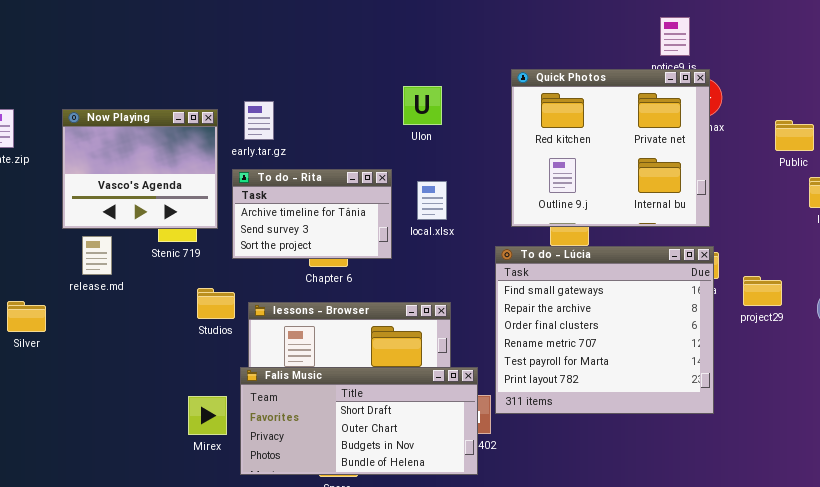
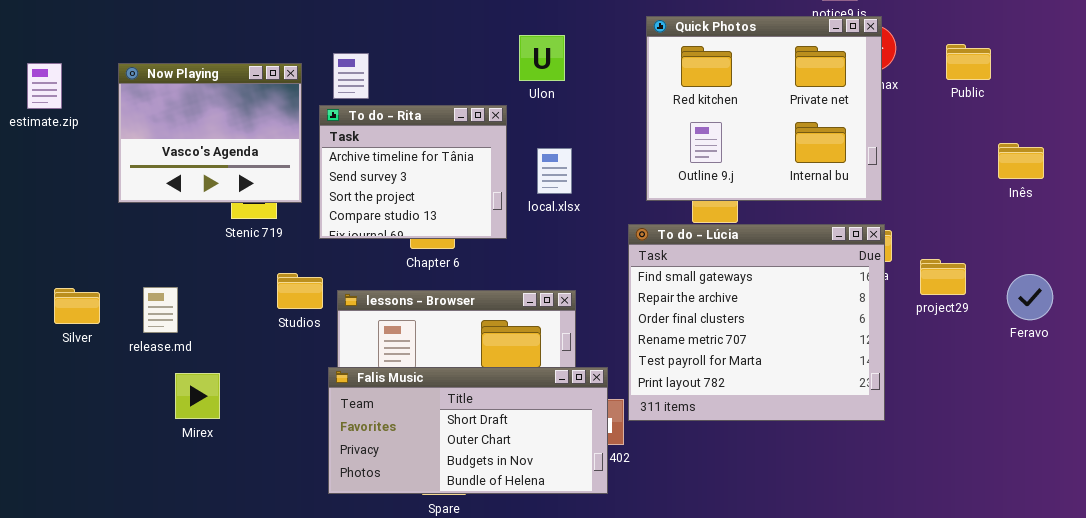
Public: [775,120,814,151] -> [946,44,991,80], moved
To do - Rita: [232,169,392,259] -> [319,105,507,239], resized
release.md: [82,236,112,275] -> [143,287,178,333], moved
Mirex: [188,396,227,435] -> [175,373,220,419], moved

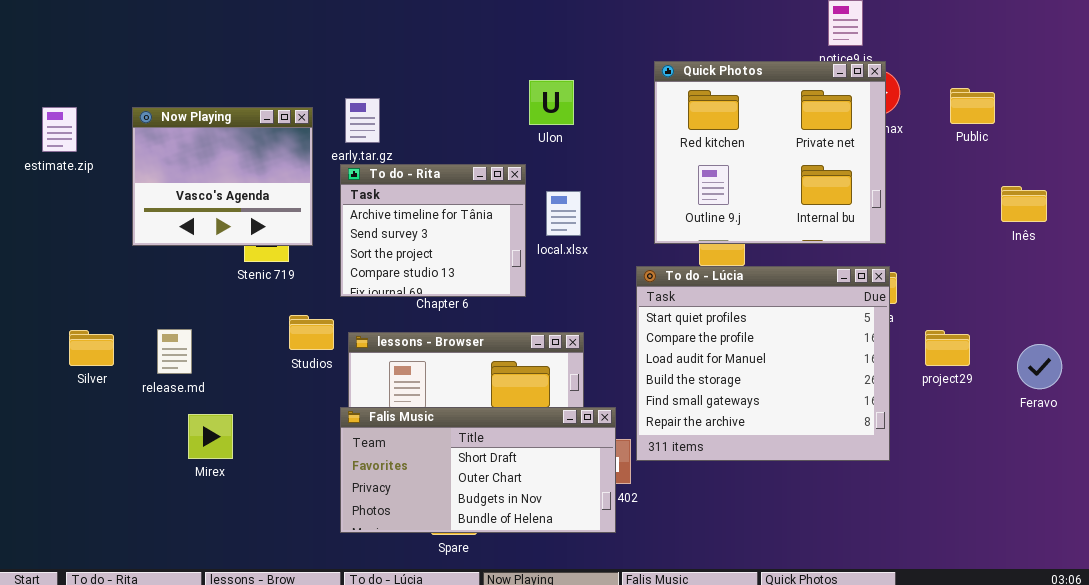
To do - Rita: [319,105,507,239] -> [340,164,526,297], moved
To do - Lúcia: [628,224,885,421] -> [636,266,890,461], scrolled up 4 rows
project29: [920,259,966,295] -> [925,330,970,366], moved
Feravo: [1007,274,1053,320] -> [1017,344,1062,389], moved

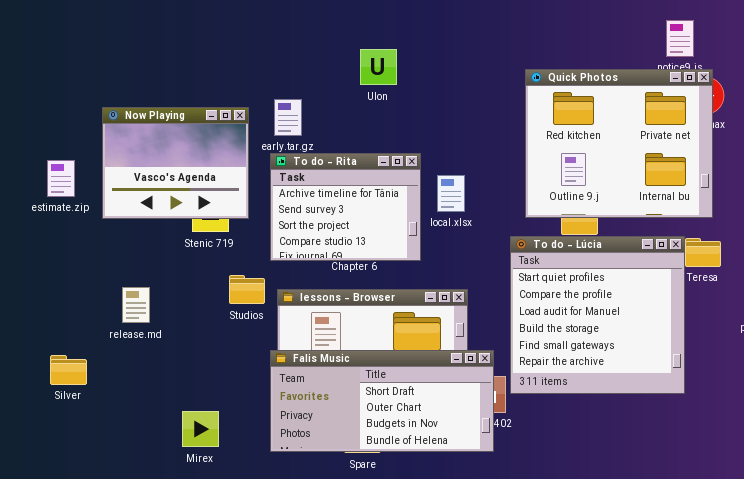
Ulon: [529,80,574,125] -> [360,49,397,85], moved
estimate.zip: [42,107,77,152] -> [47,160,75,197], moved
To do - Lúcia: [636,266,890,461] -> [510,236,685,394], resized
Silver: [69,330,114,366] -> [50,355,87,385], moved
Mirex: [188,414,233,459] -> [182,411,219,447], moved

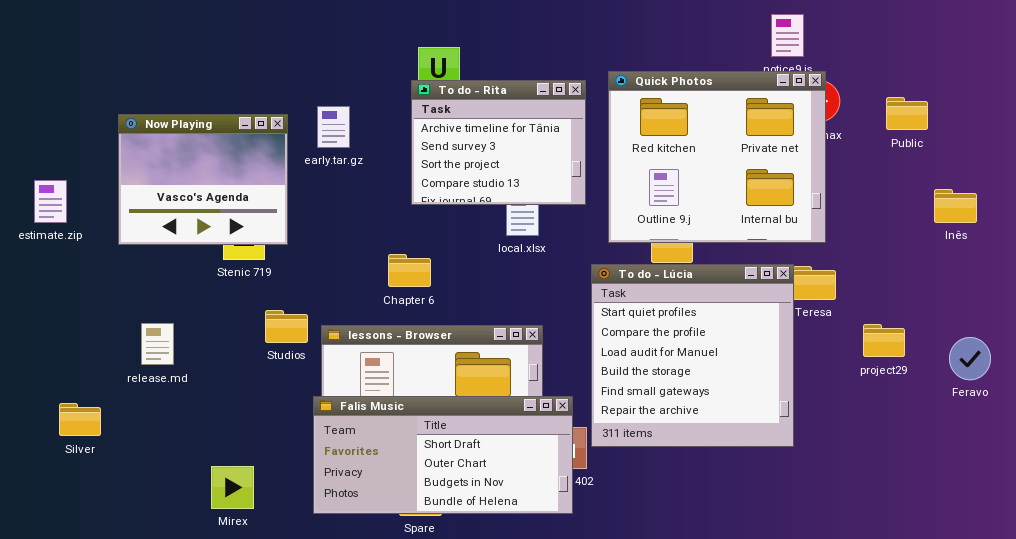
To do - Rita: [270,153,421,261] -> [411,80,586,205], moved
estimate.zip: [47,160,75,197] -> [34,180,67,223], moved

